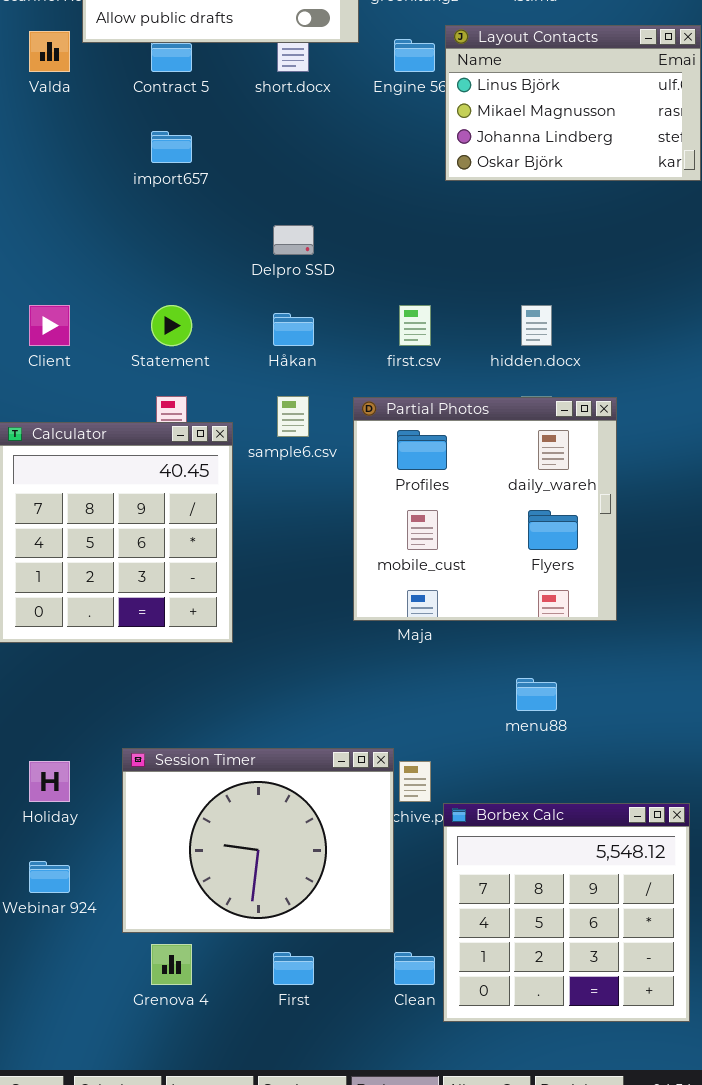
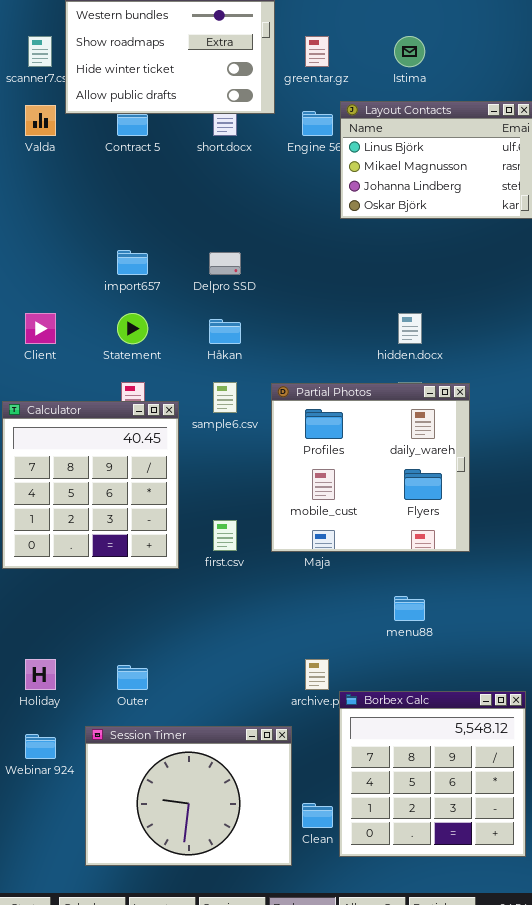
import657: [151,131,192,163] -> [117,250,148,275], moved
first.csv: [399,305,431,346] -> [213,520,237,551], moved
Session Timer: [122,748,394,933] -> [85,726,292,866], moved

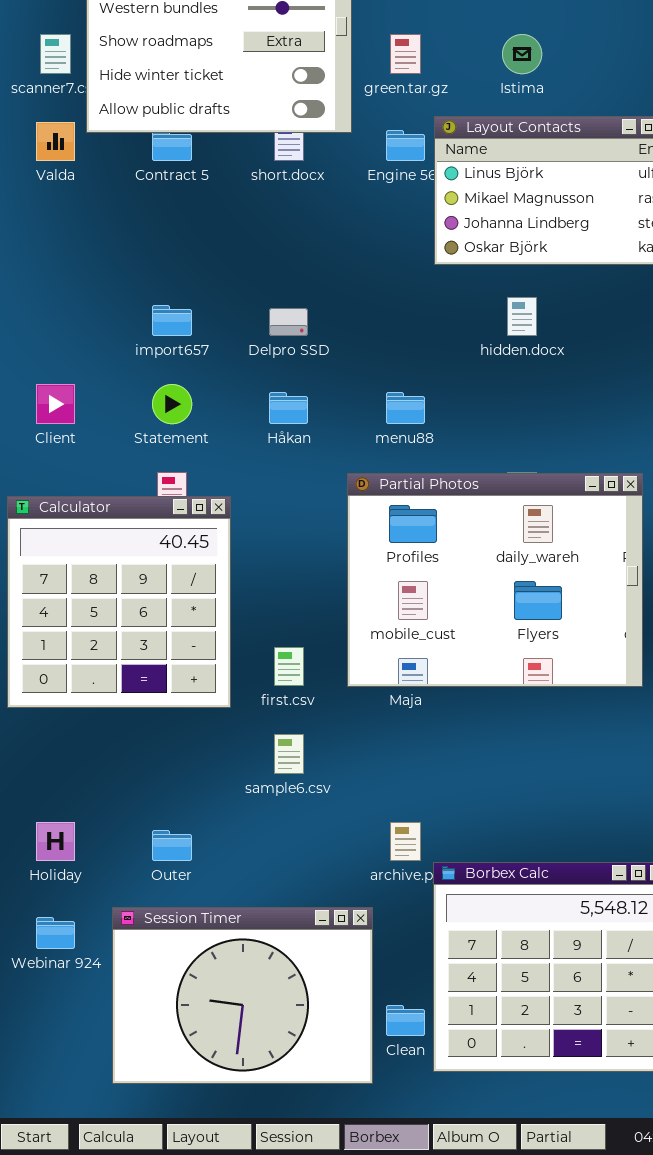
hidden.docx: [398,313,422,344] -> [507,297,537,336], moved
sample6.csv: [213,382,237,413] -> [274,734,304,774], moved
Partial Photos: [271,383,470,552] -> [347,473,643,687], resized
menu88: [394,596,425,621] -> [386,392,425,424], moved

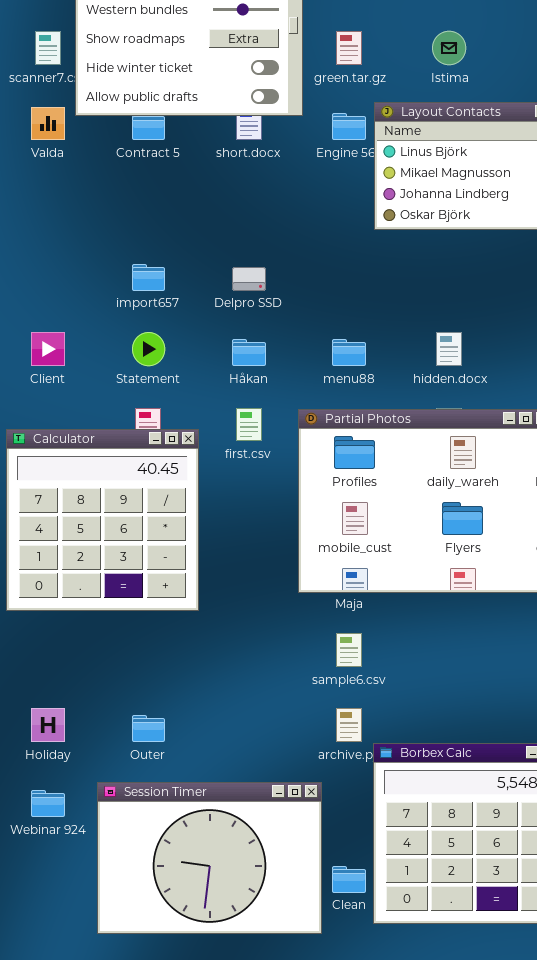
hidden.docx: [507,297,537,336] -> [436,332,462,366], moved
first.csv: [274,647,304,686] -> [236,408,262,441], moved
sample6.csv: [274,734,304,774] -> [336,633,362,667], moved

